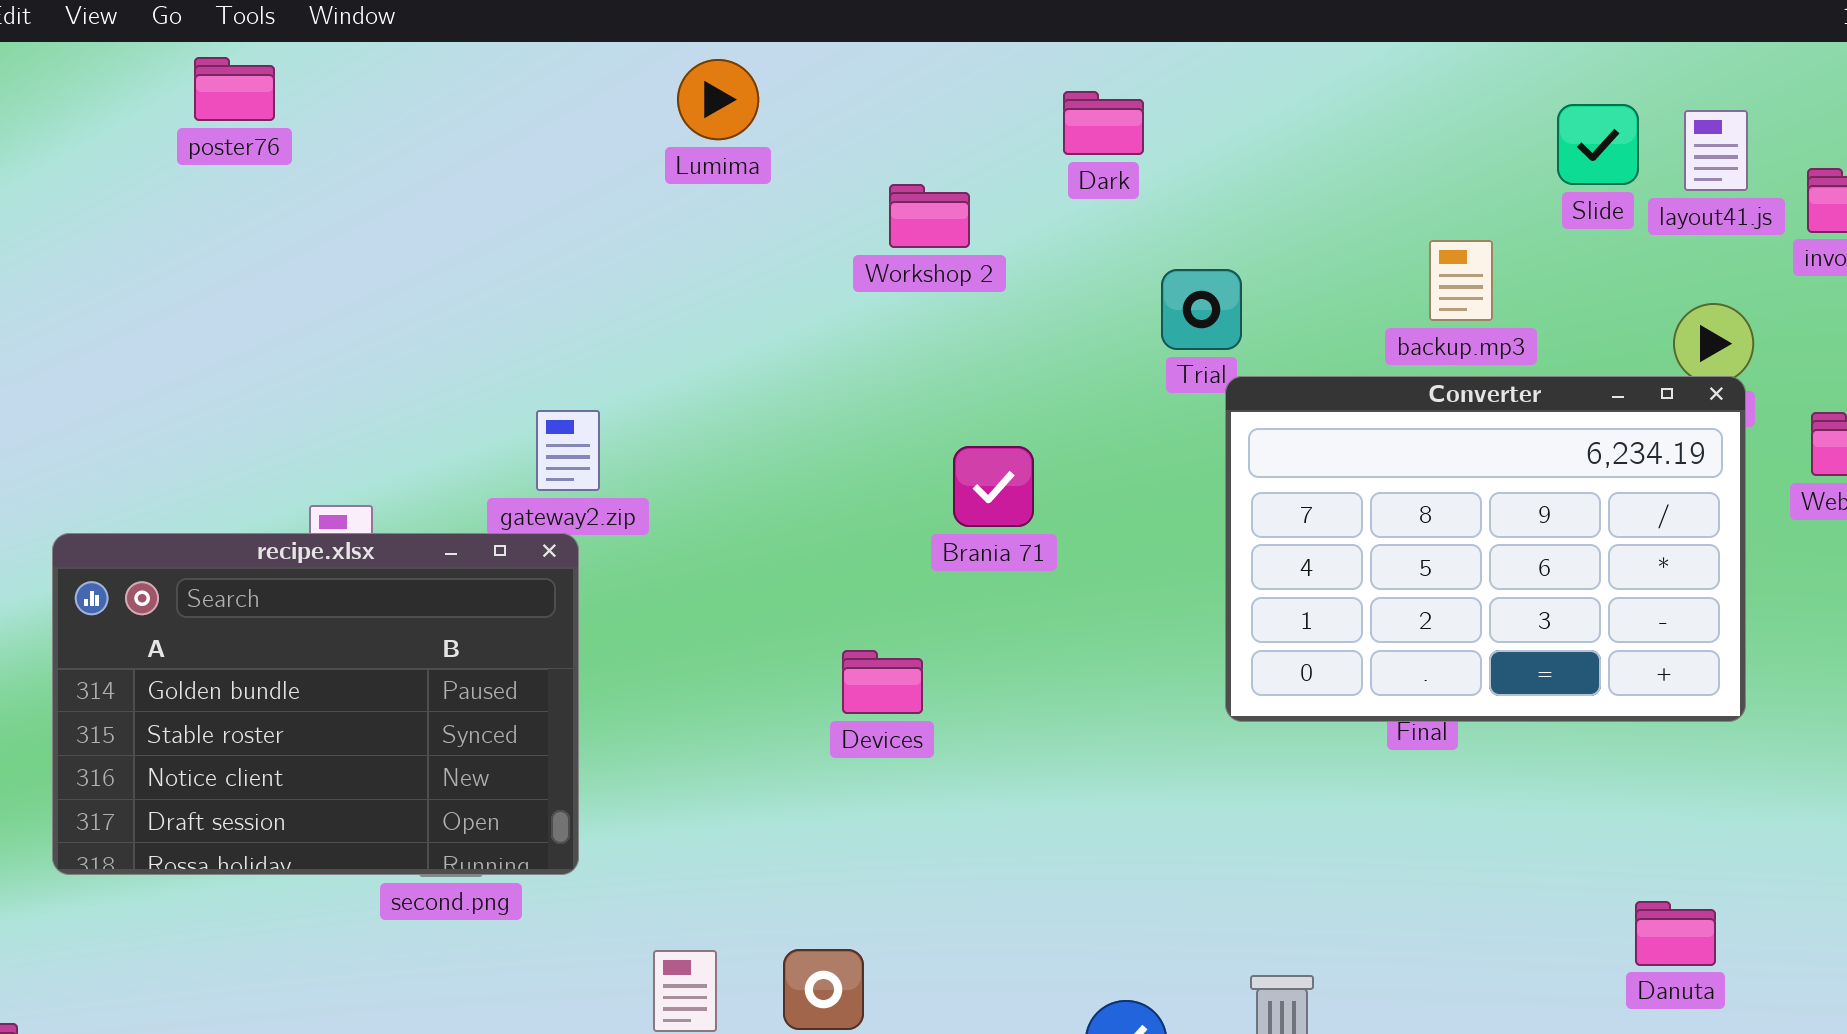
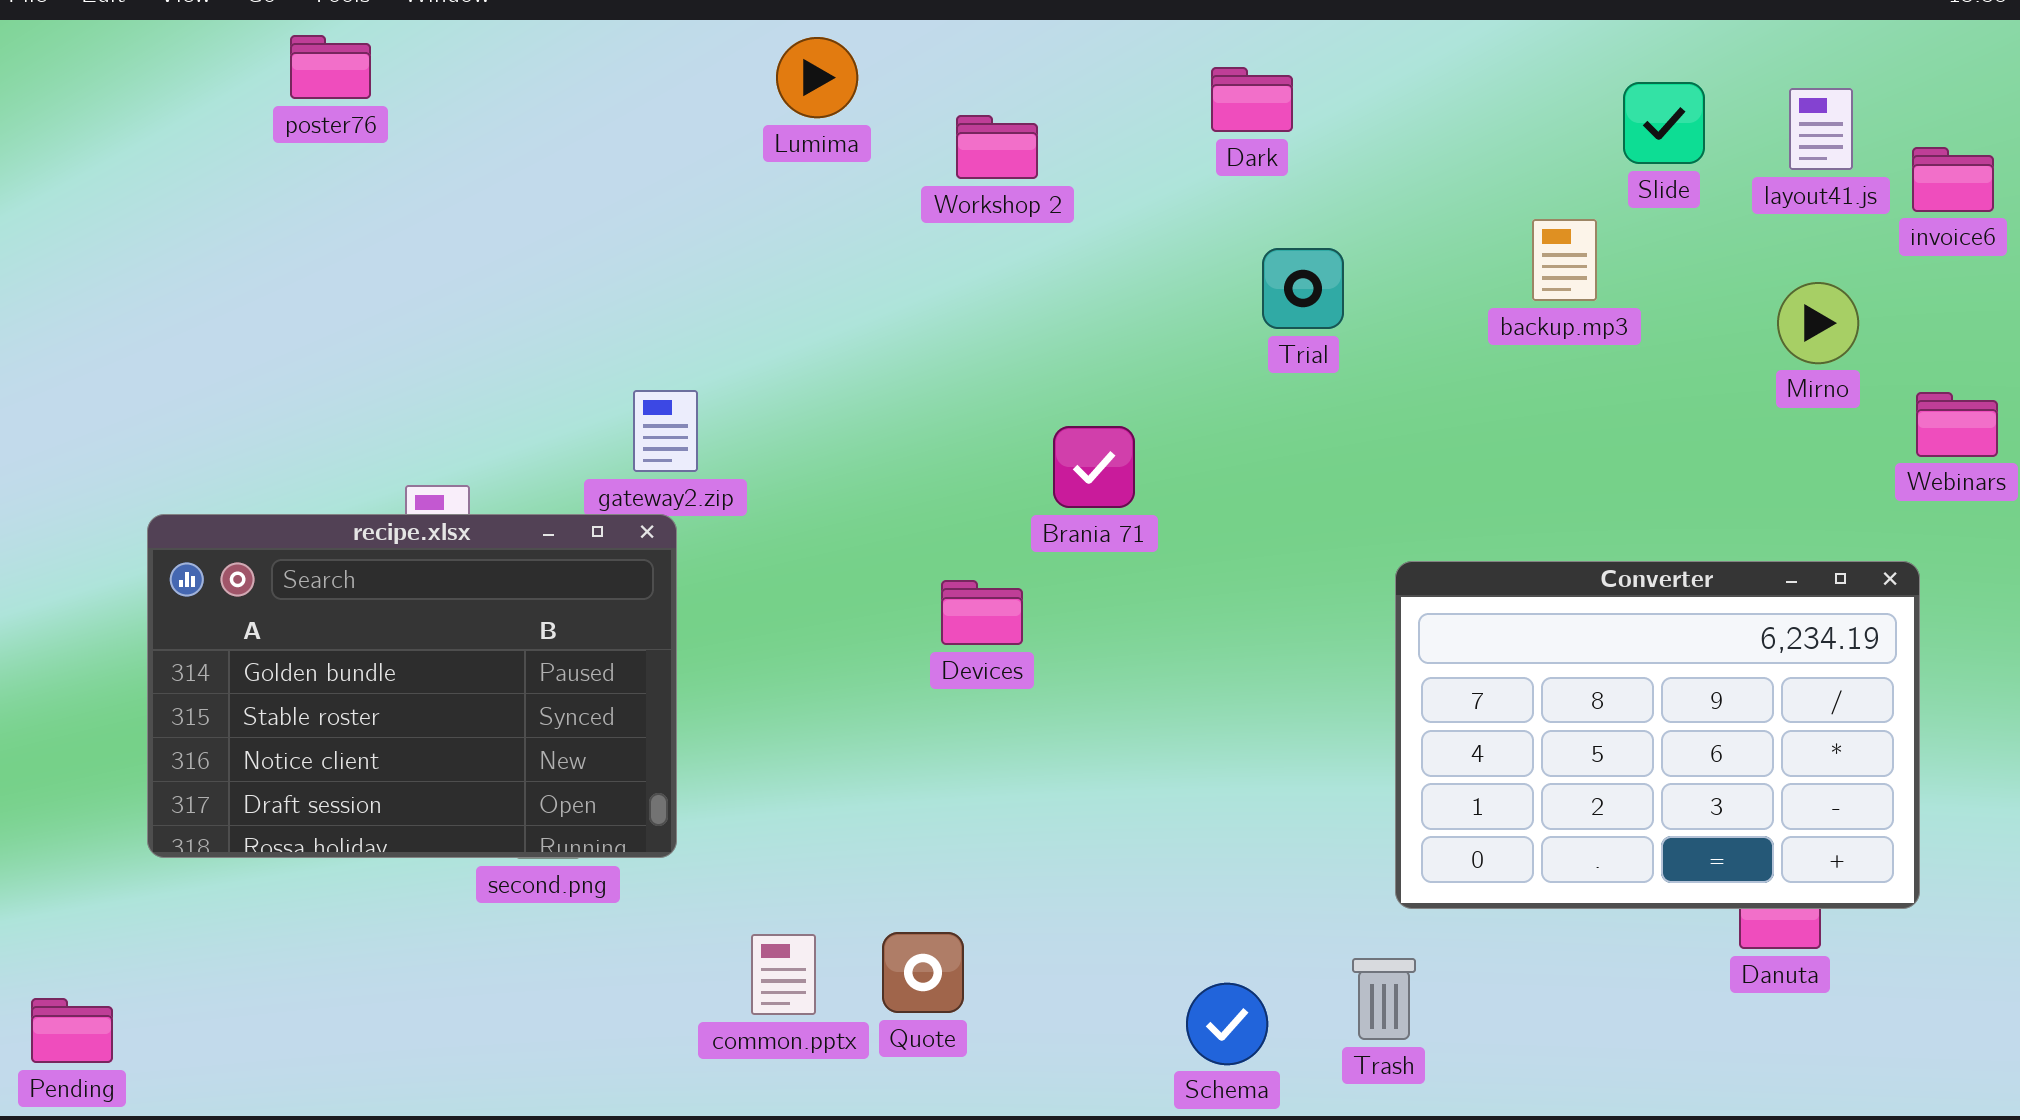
Dark: [1063,91,1144,155] -> [1211,67,1293,132], moved
Slide: [1557,104,1639,185] -> [1623,82,1705,164], moved
Workshop 2: [889,184,970,248] -> [956,115,1038,179], moved
Converter: [1225,376,1746,722] -> [1395,561,1920,909], moved
Devices: [842,650,923,714] -> [941,580,1023,645], moved

